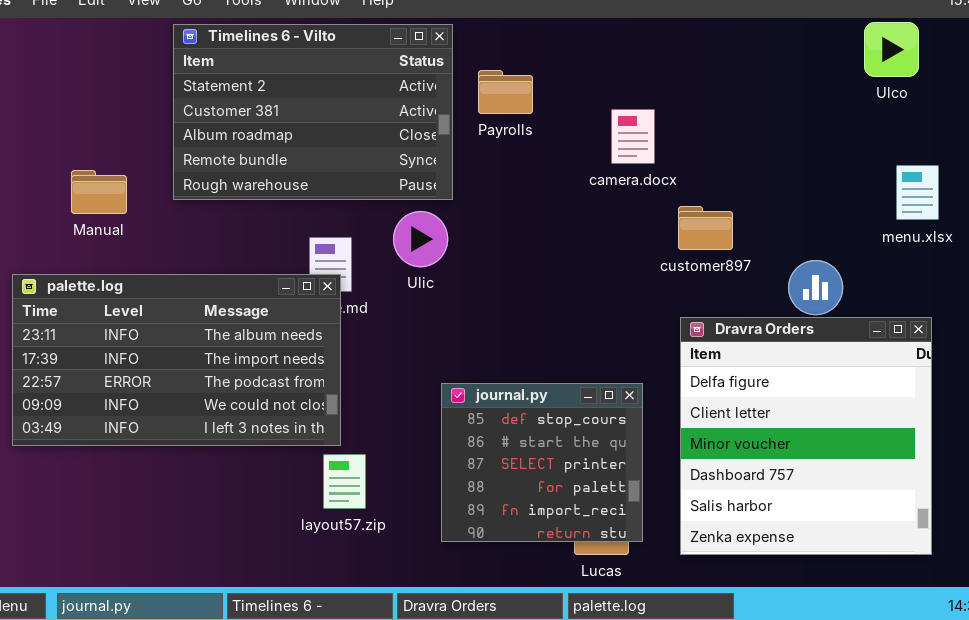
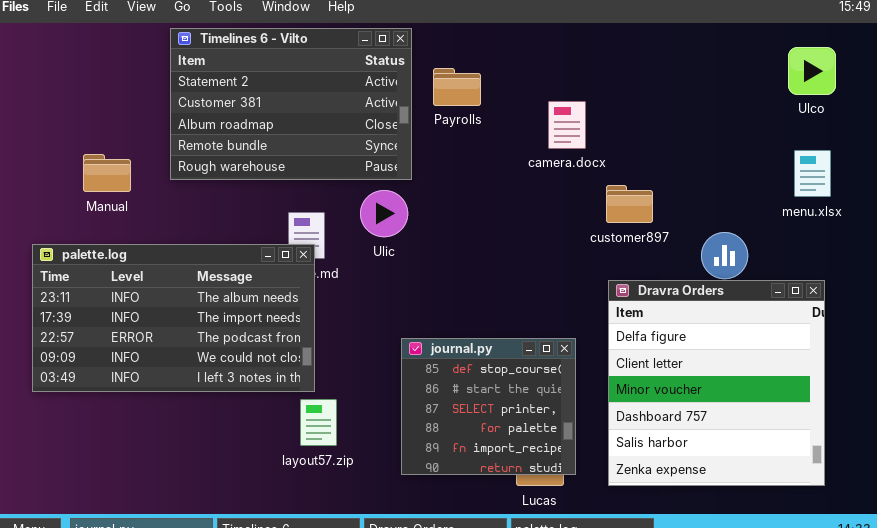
Ulco: [864,22,919,77] -> [788,47,836,95], moved

